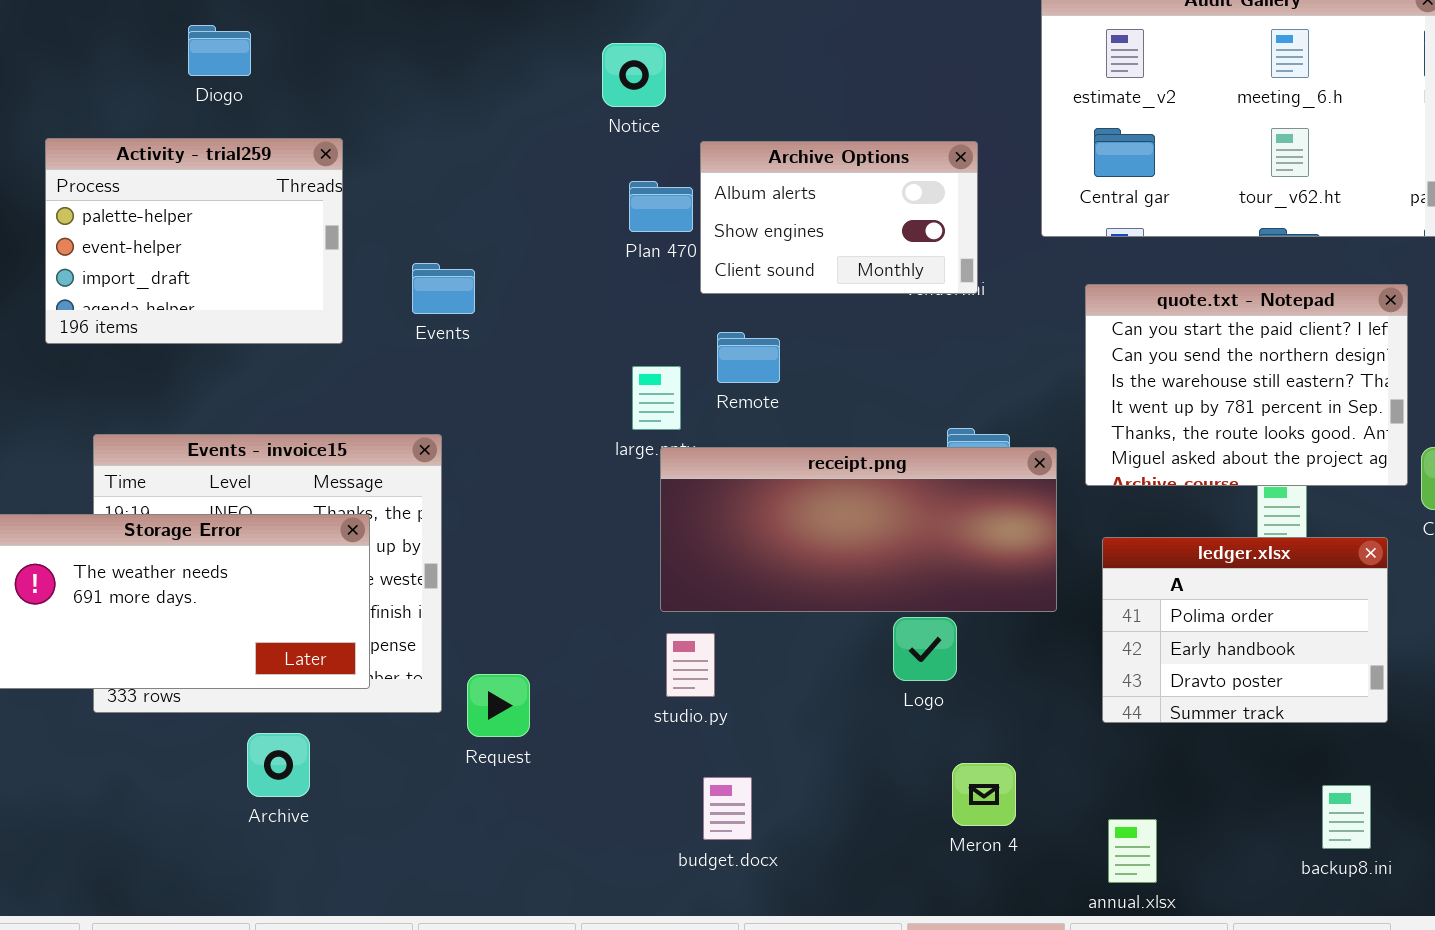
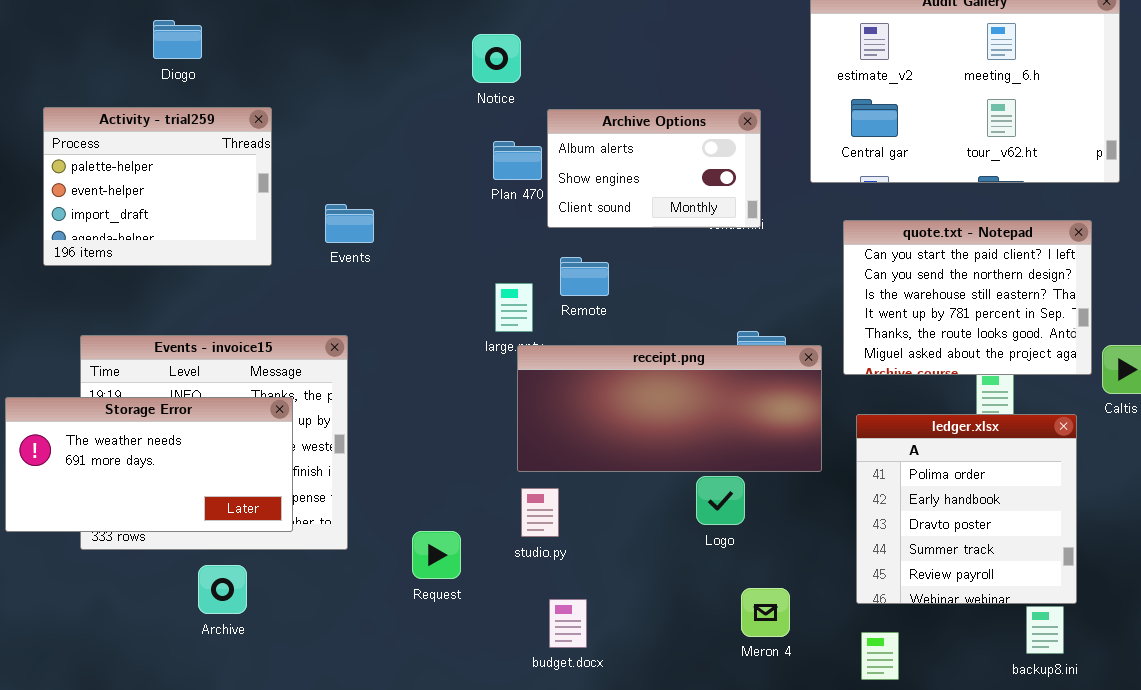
ledger.xlsx: [1102,537,1388,723] -> [856,414,1077,604], resized
Request: [467,674,530,737] -> [412,531,461,579], moved

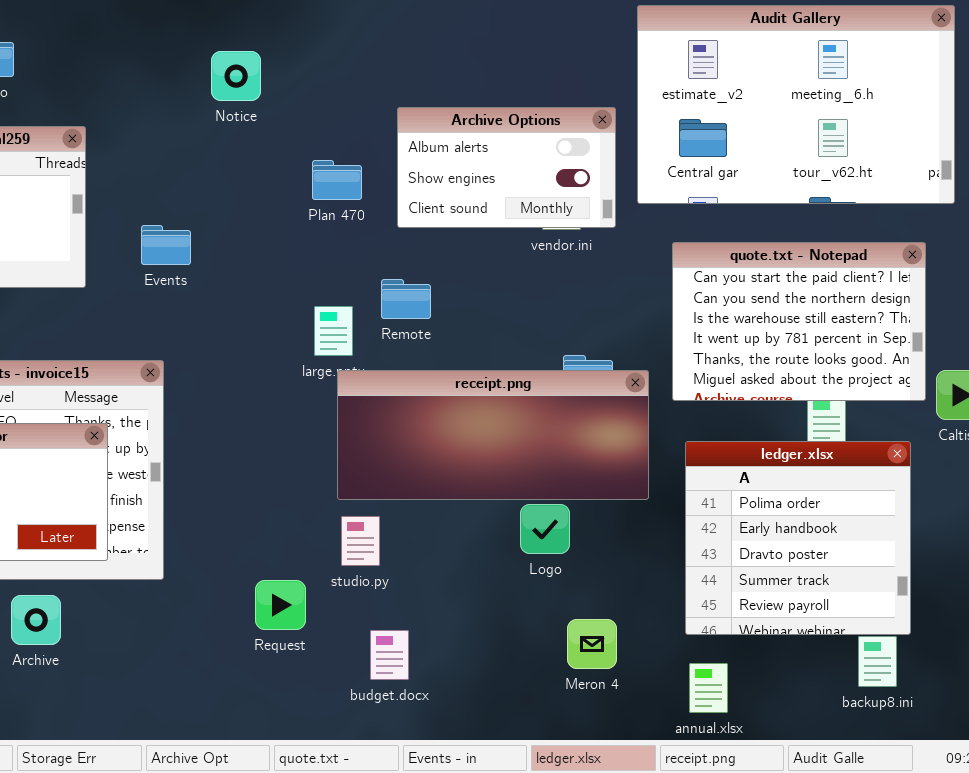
Notice: [472,34,521,83] -> [211,51,261,101], moved
Archive Options: [547,109,761,228] -> [397,107,616,228], moved
Request: [412,531,461,579] -> [255,580,306,630], moved

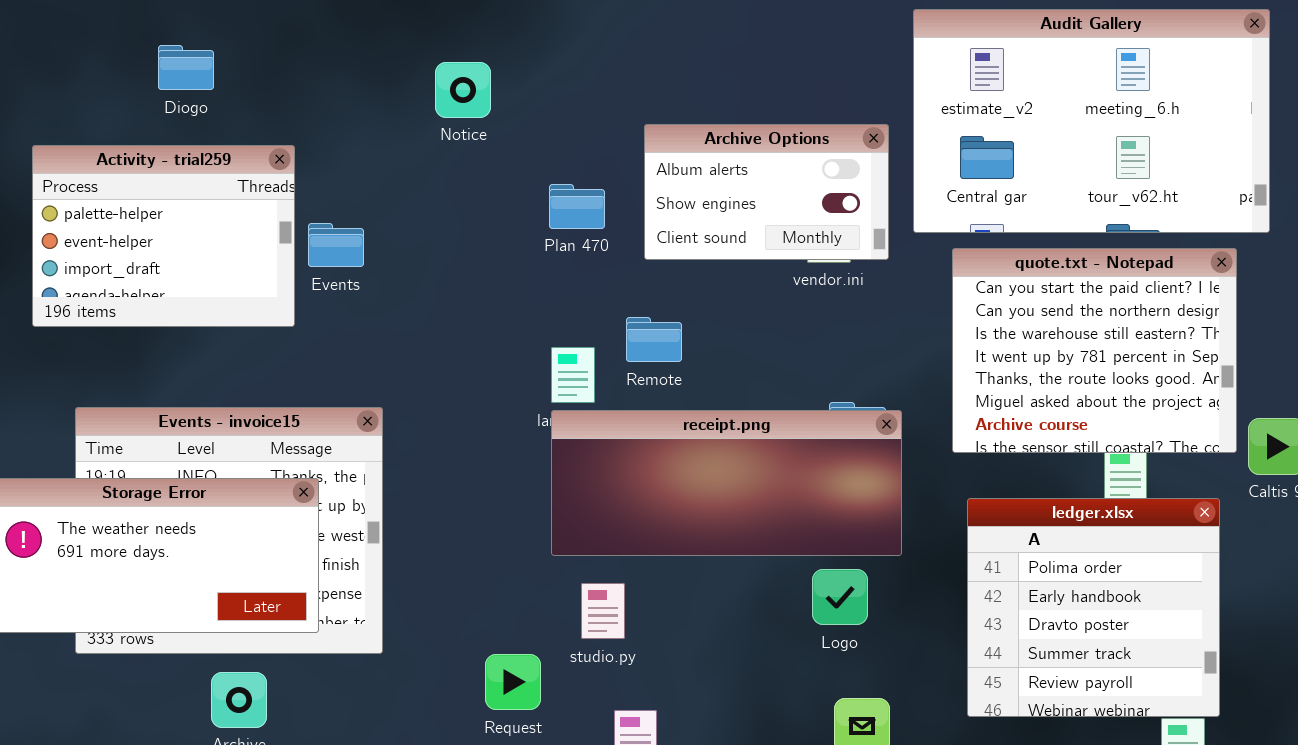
Events: [141,225,191,265] -> [308,223,364,267], moved
quote.txt - Notepad: [672,242,926,401] -> [952,248,1237,453], resized
receipt.png: [337,370,649,500] -> [551,410,902,556], moved
Logo: [520,504,570,554] -> [812,569,868,625], moved

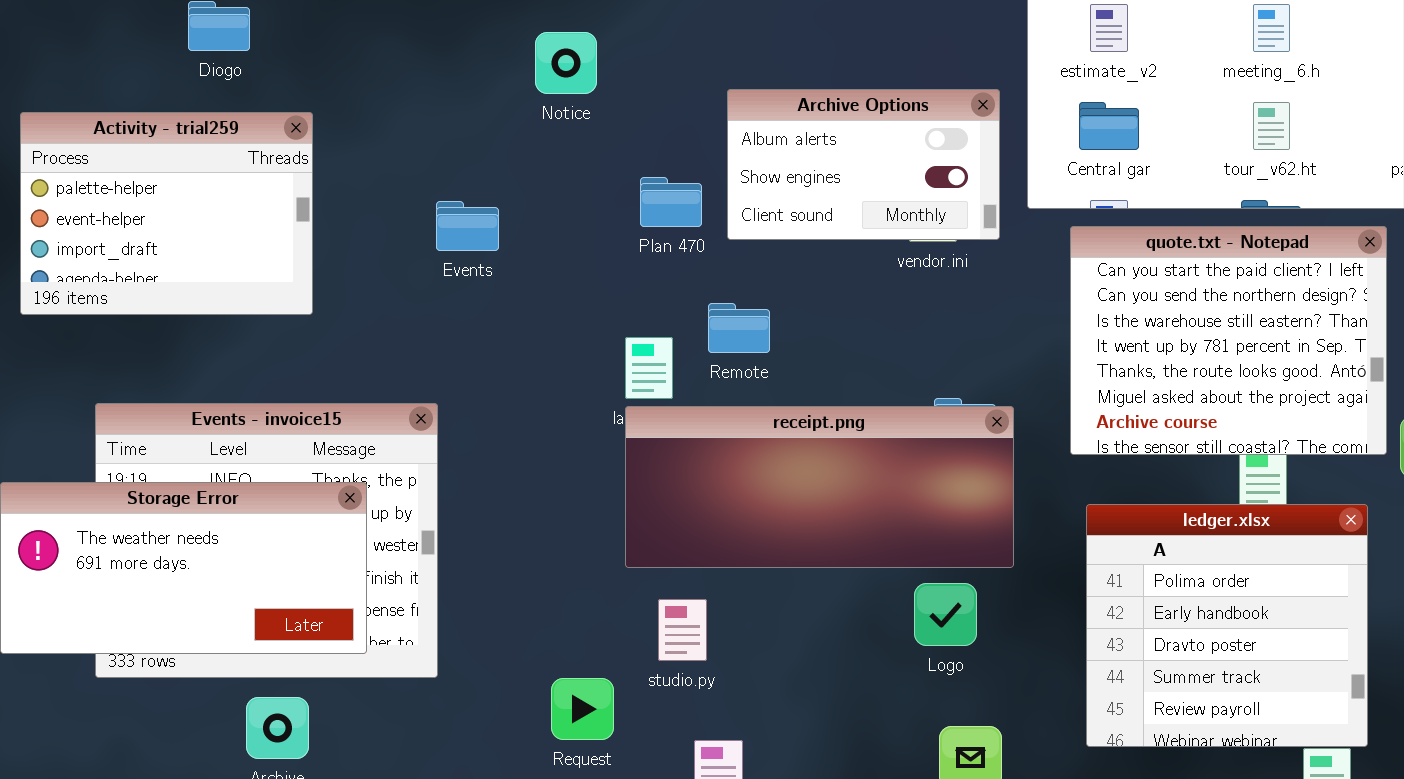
Notice: [435,62,491,118] -> [535,32,597,94], moved
Activity - trial259: [32,145,295,327] -> [20,112,313,315], moved
Plan 470: [549,184,605,229] -> [640,177,702,227], moved
Events: [308,223,364,267] -> [436,201,499,251], moved

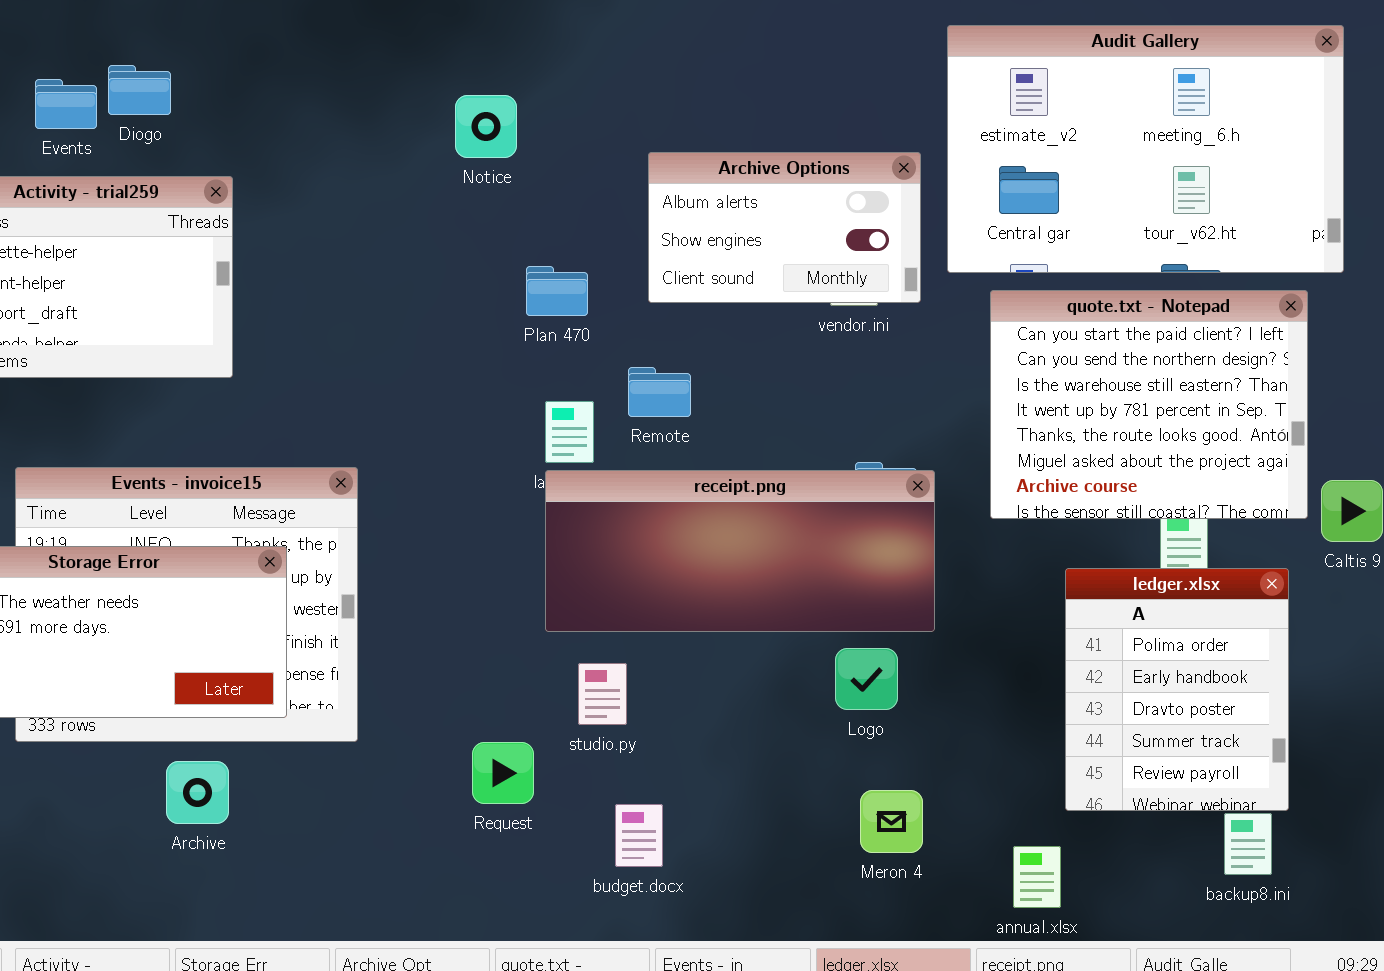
Plan 470: [640,177,702,227] -> [526,266,588,316], moved
Events: [436,201,499,251] -> [35,79,97,129], moved
ledger.xlsx: [1086,504,1368,747] -> [1065,568,1289,811], resized

